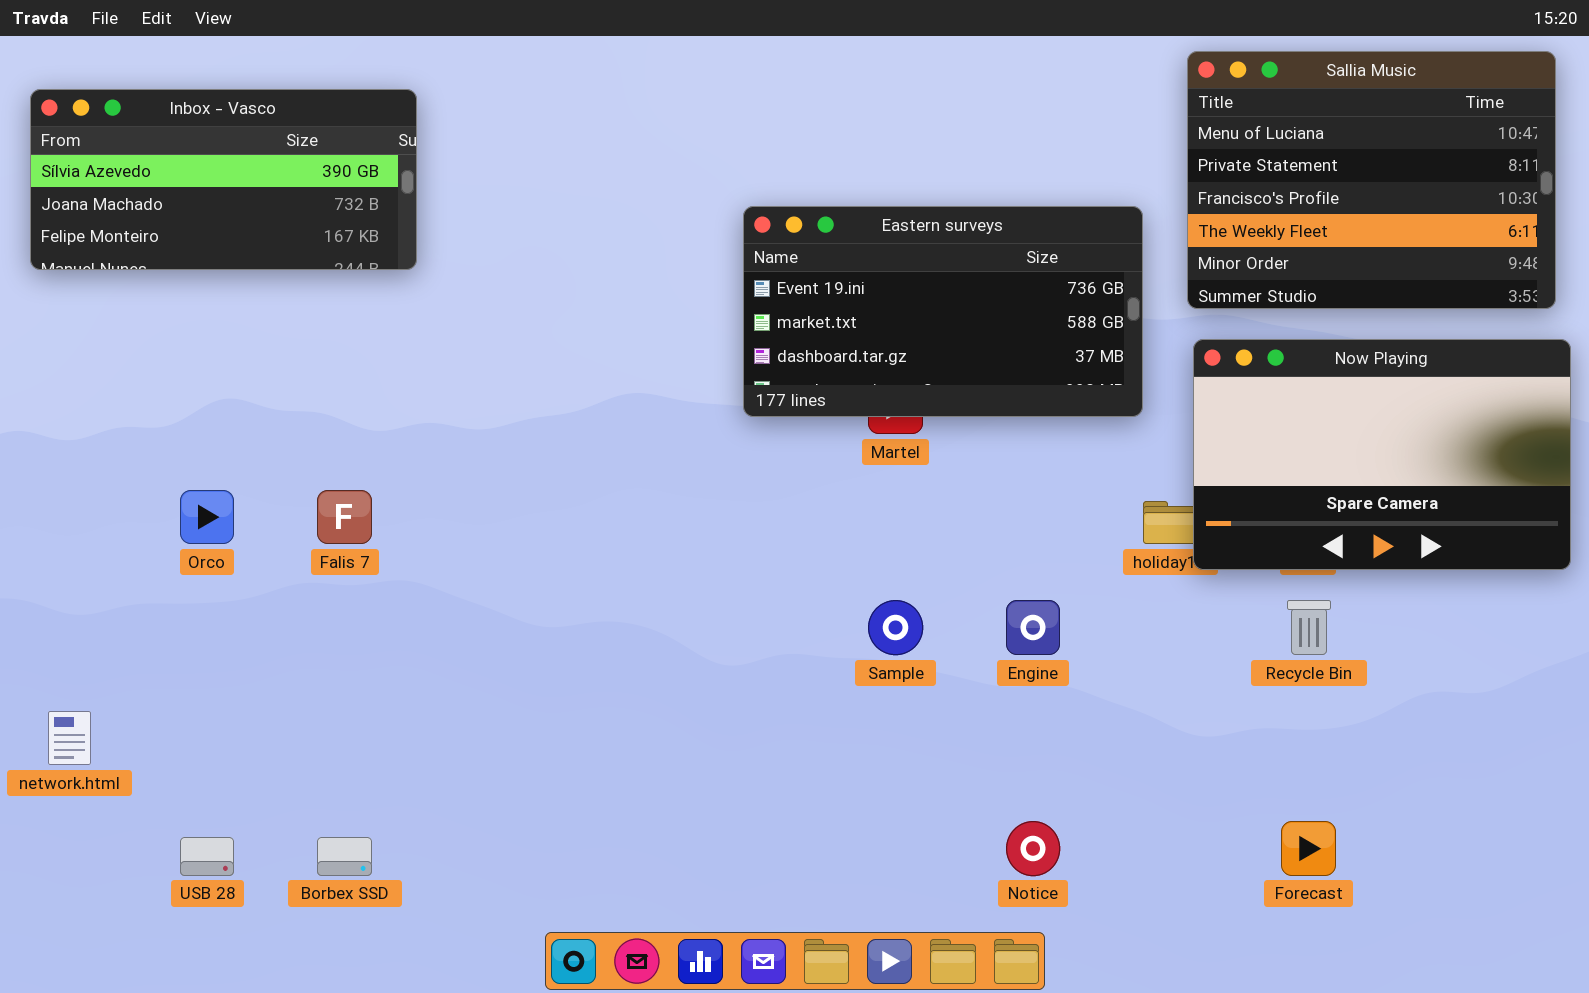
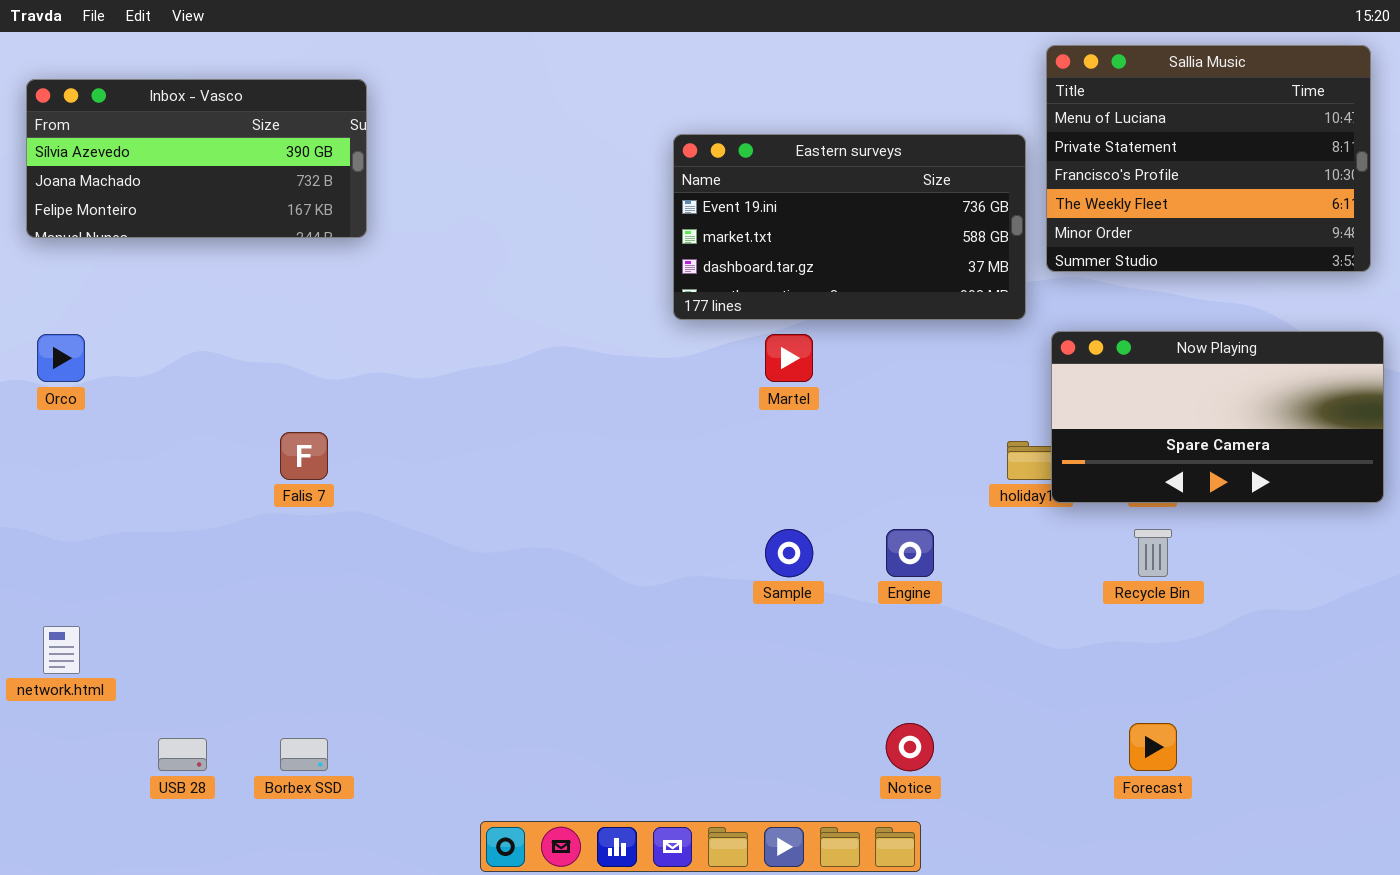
Eastern surveys: [743,206,1143,417] -> [673,134,1026,320], moved
Now Playing: [1193,339,1571,570] -> [1051,331,1384,503], resized
Orco: [180,490,234,544] -> [37,334,85,382], moved

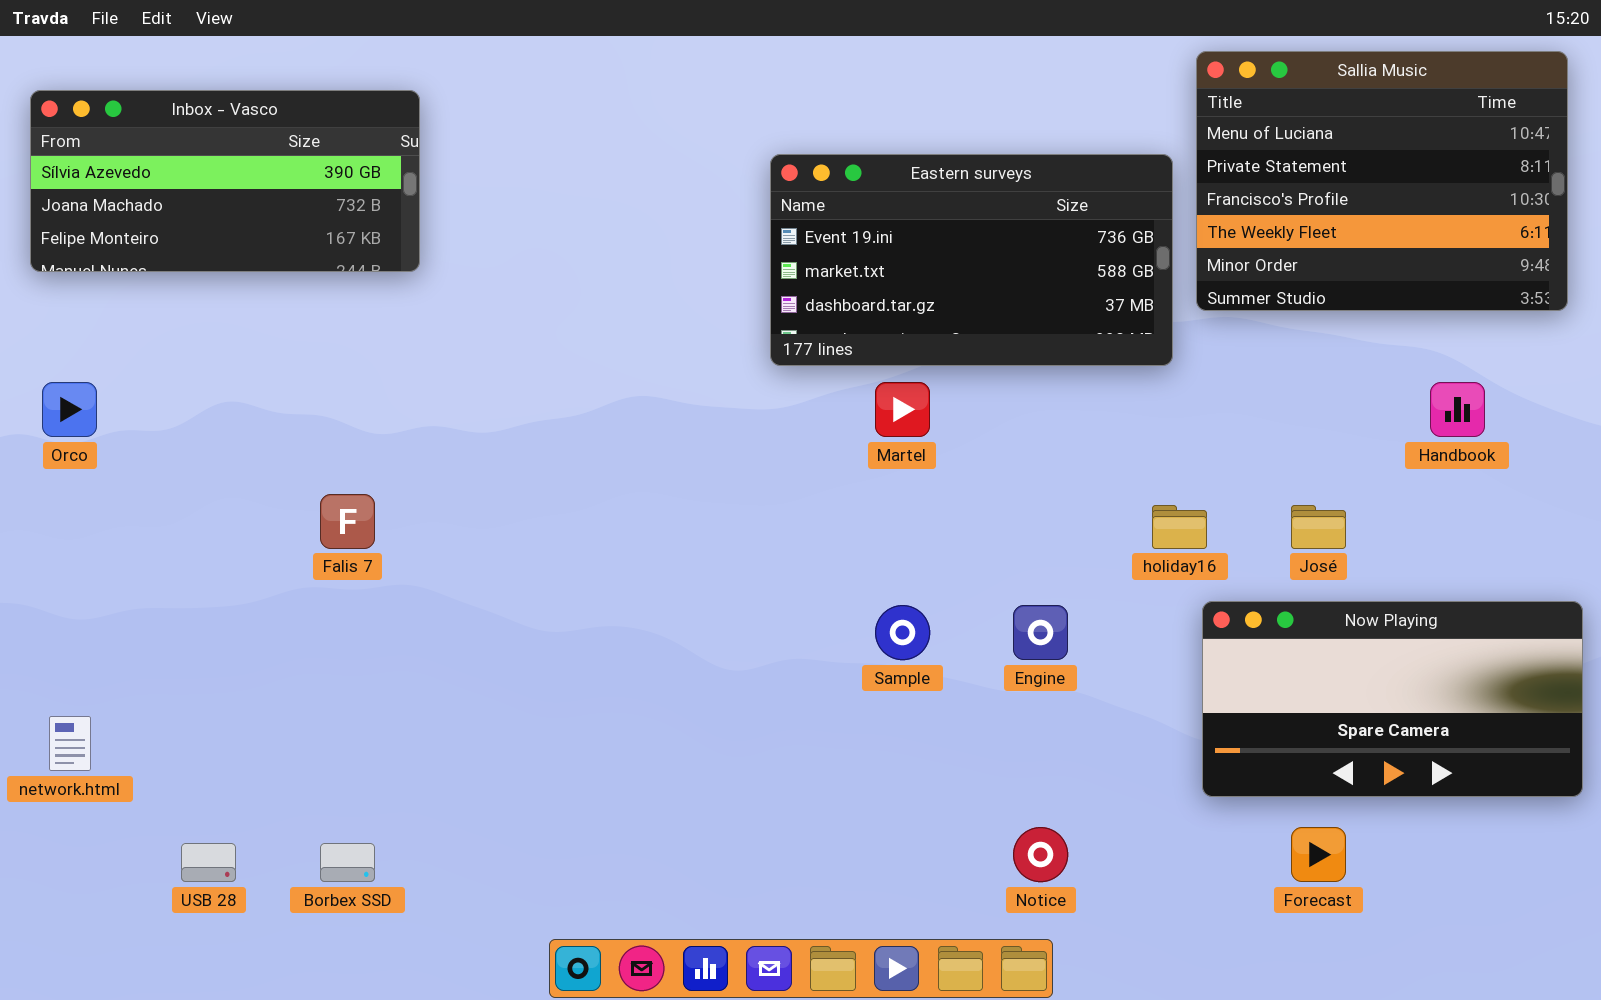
Now Playing: [1051,331,1384,503] -> [1202,601,1583,797], moved

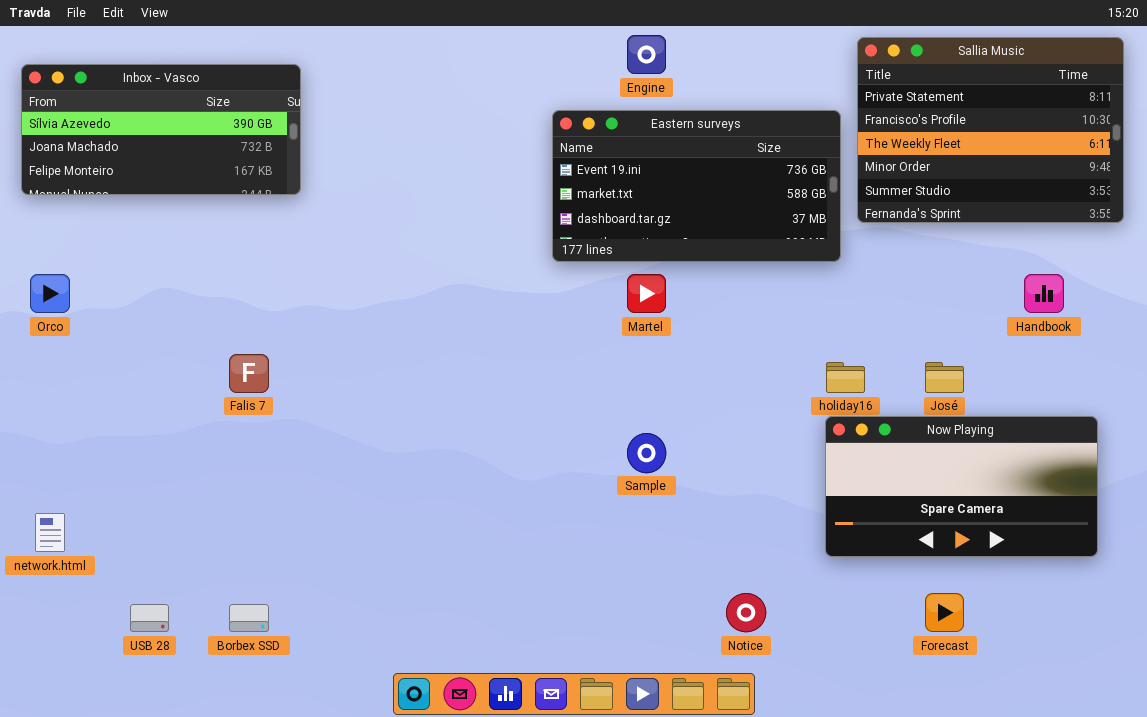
Sallia Music: [1196,51,1568,311] -> [857,37,1124,223], scrolled down 1 row
Now Playing: [1202,601,1583,797] -> [825,416,1098,557], moved
Engine: [1013,605,1068,660] -> [627,35,666,74], moved

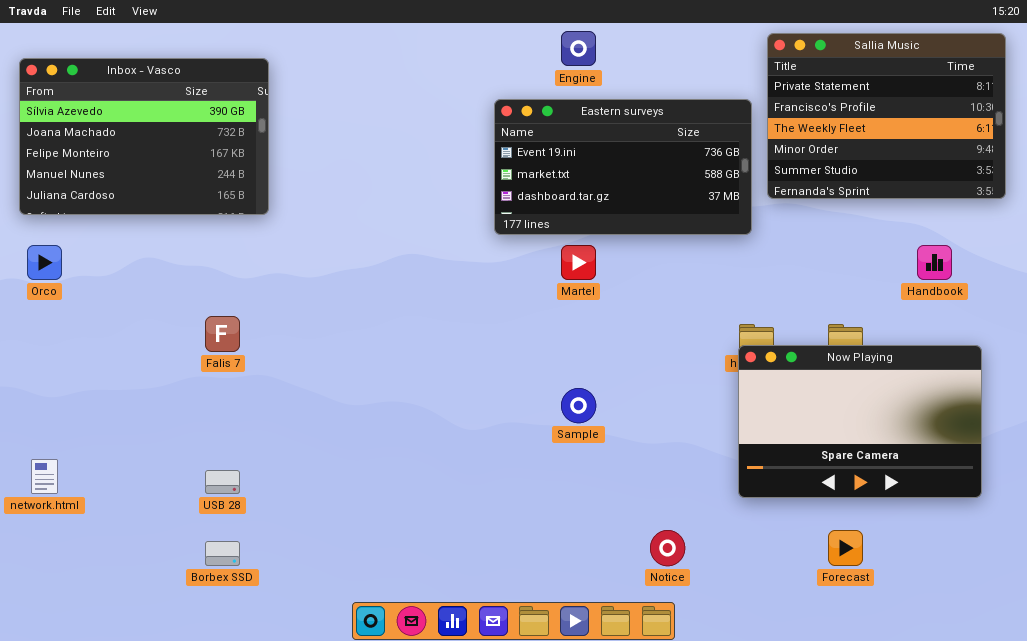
Inbox - Vasco: [21,64,301,195] -> [19,58,269,215], resized
Now Playing: [825,416,1098,557] -> [738,345,982,498], resized
USB 28: [130,604,169,632] -> [205,470,240,494], moved

